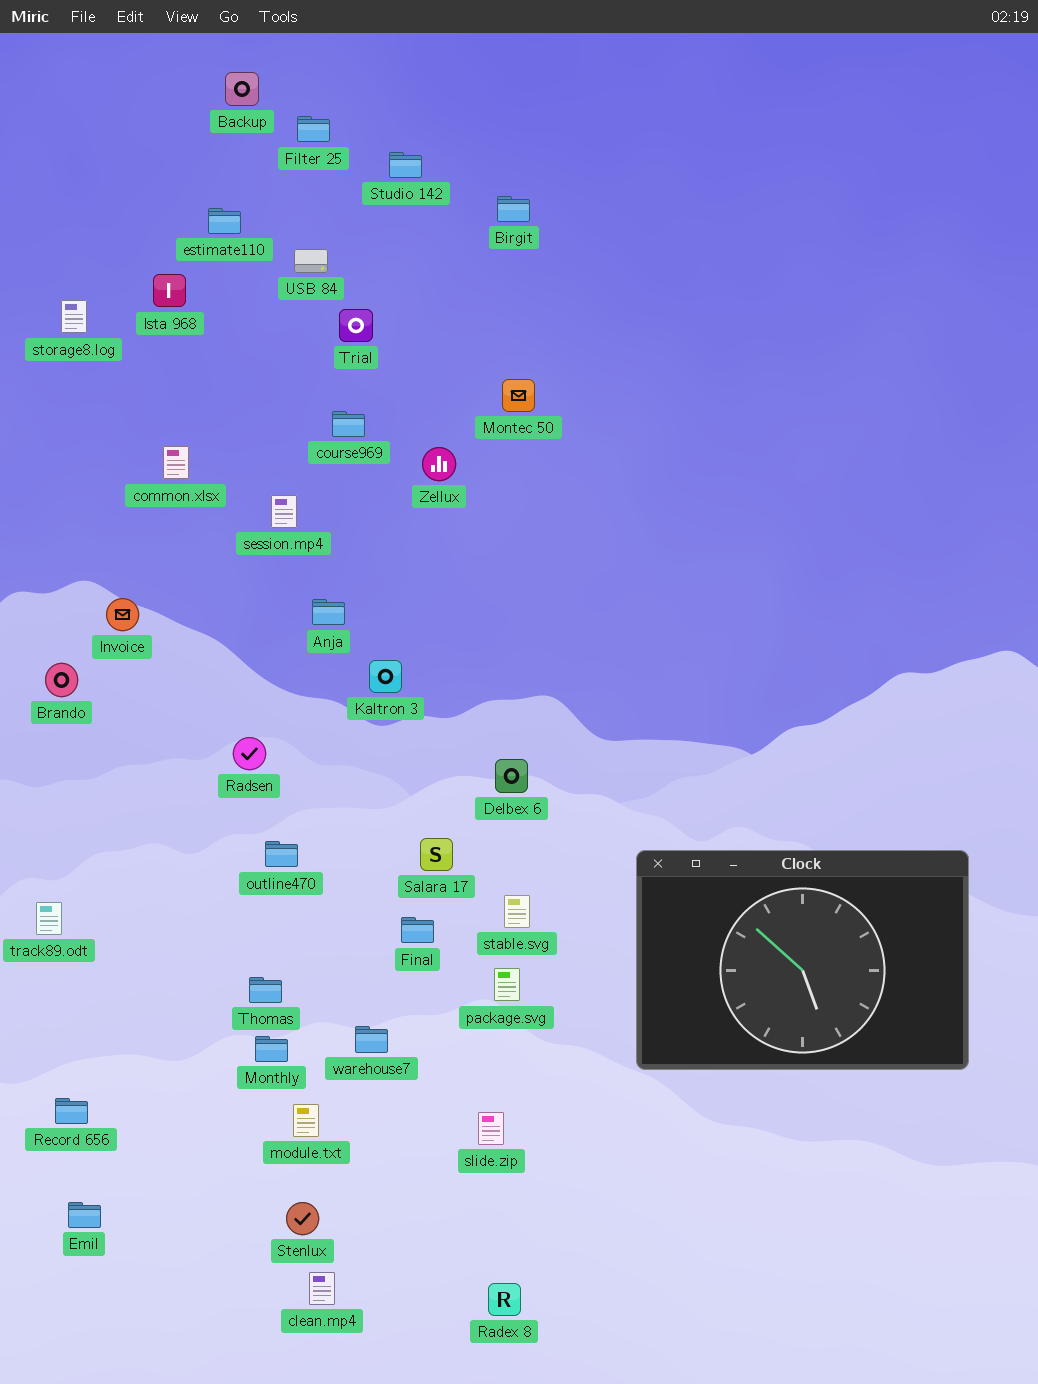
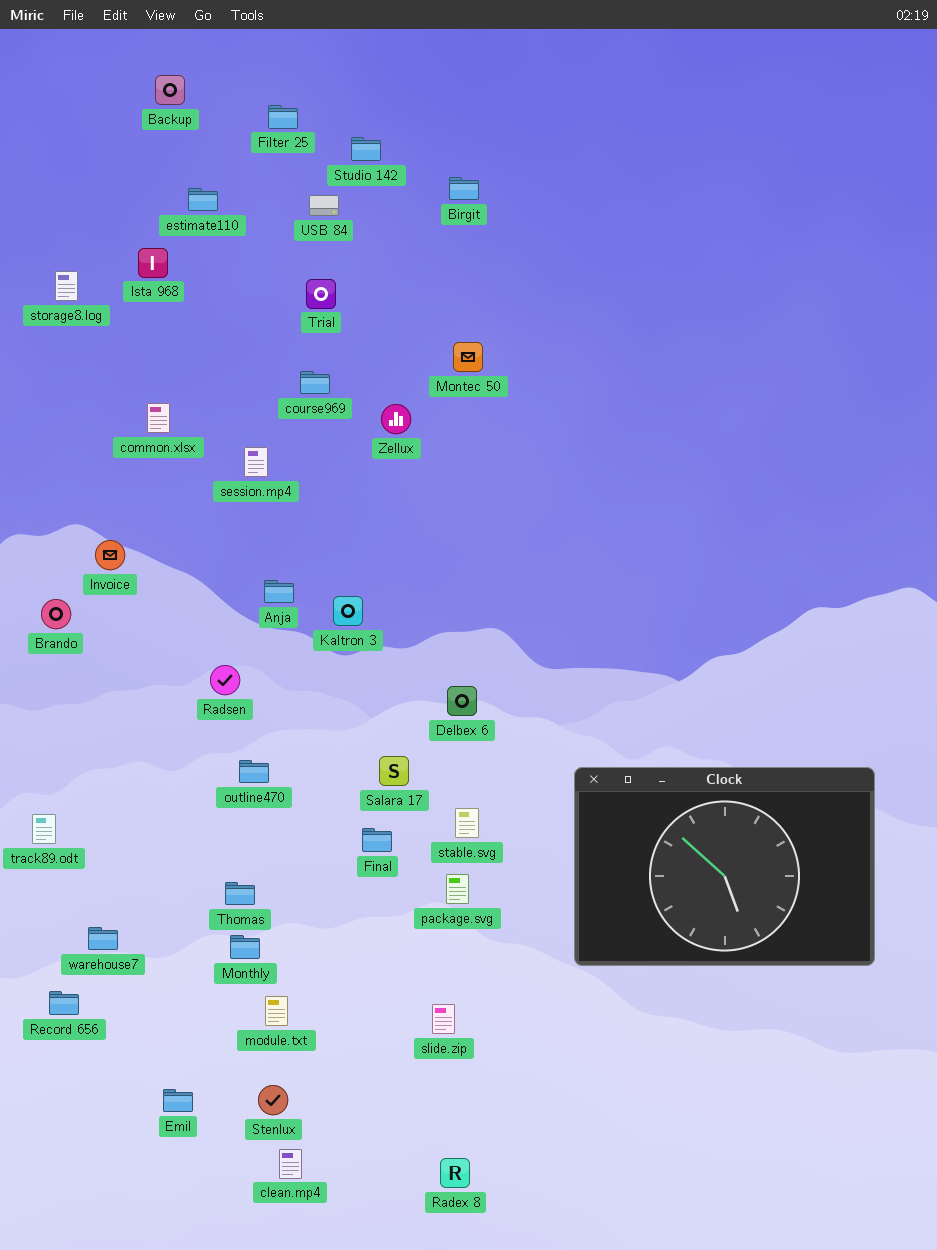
Backup: [225,72,259,106] -> [155,75,185,105], moved
USB 84: [294,249,328,273] -> [309,195,339,216], moved
Anja: [312,599,345,625] -> [264,580,294,603], moved
warehouse7: [355,1026,388,1053] -> [88,927,118,950], moved
Emil: [68,1202,101,1228] -> [163,1089,193,1112], moved

